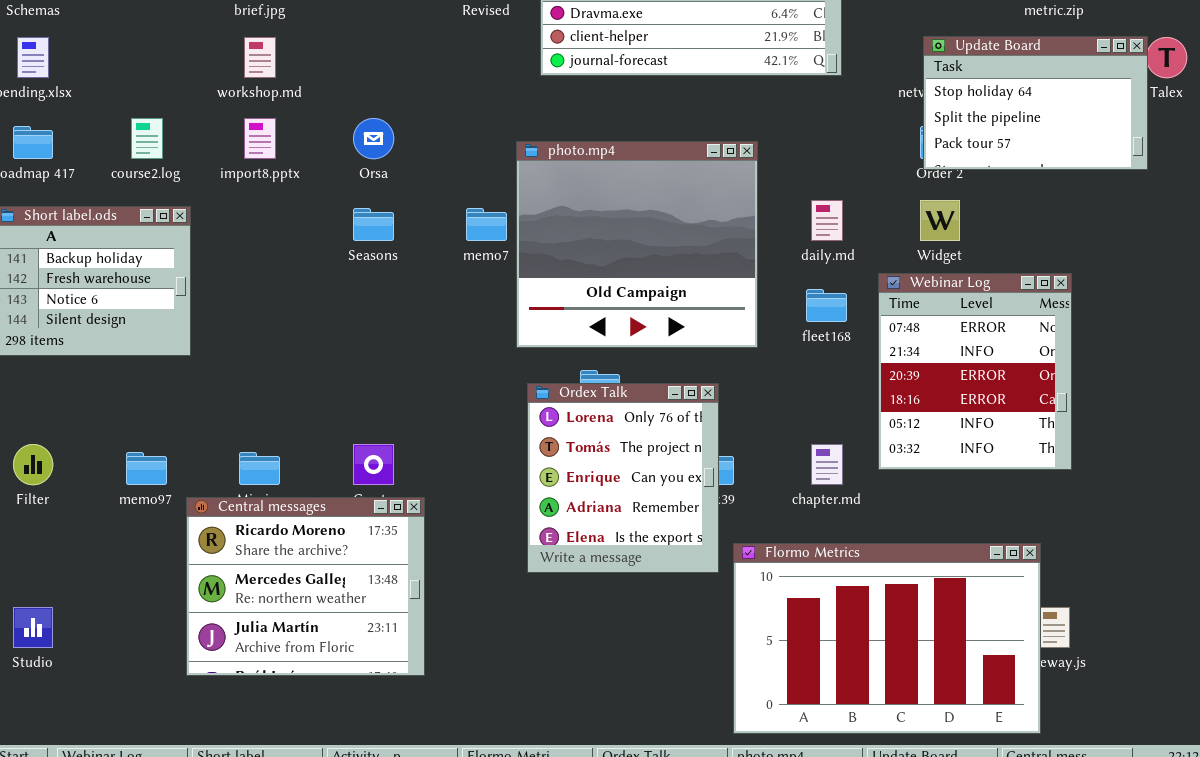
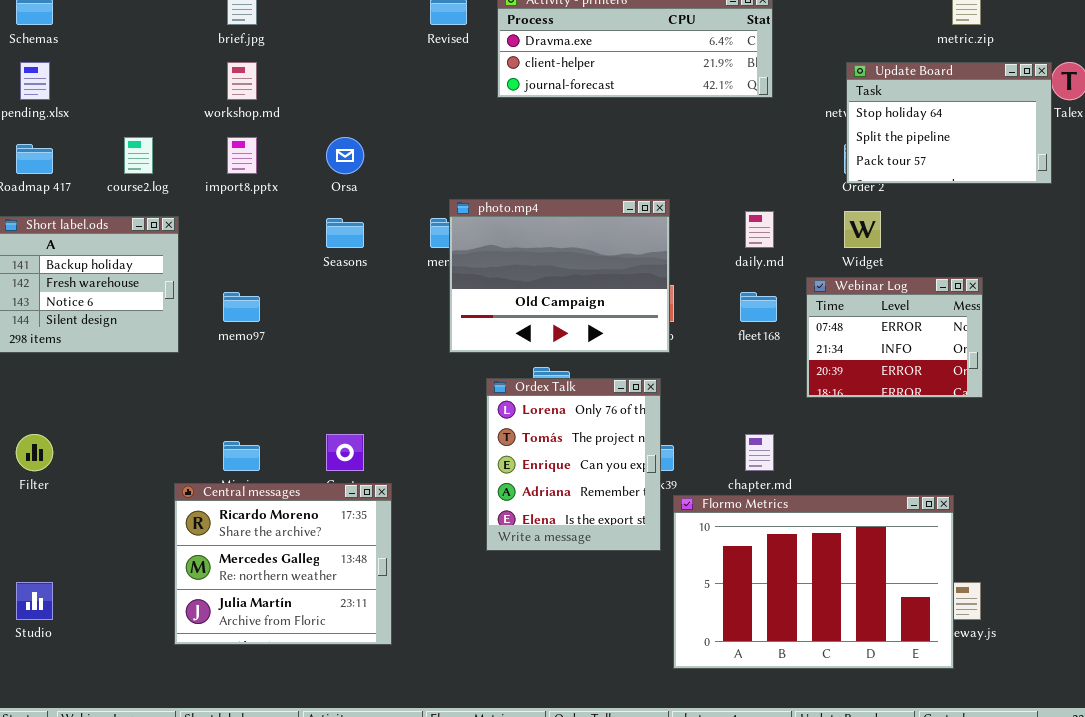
photo.mp4: [516,141,758,348] -> [449,199,670,353], moved, resized
Webinar Log: [878,273,1072,470] -> [806,277,983,398], resized
memo97: [126,452,167,485] -> [223,292,260,322], moved
Flormo Metrics: [733,543,1041,734] -> [673,495,954,669], moved

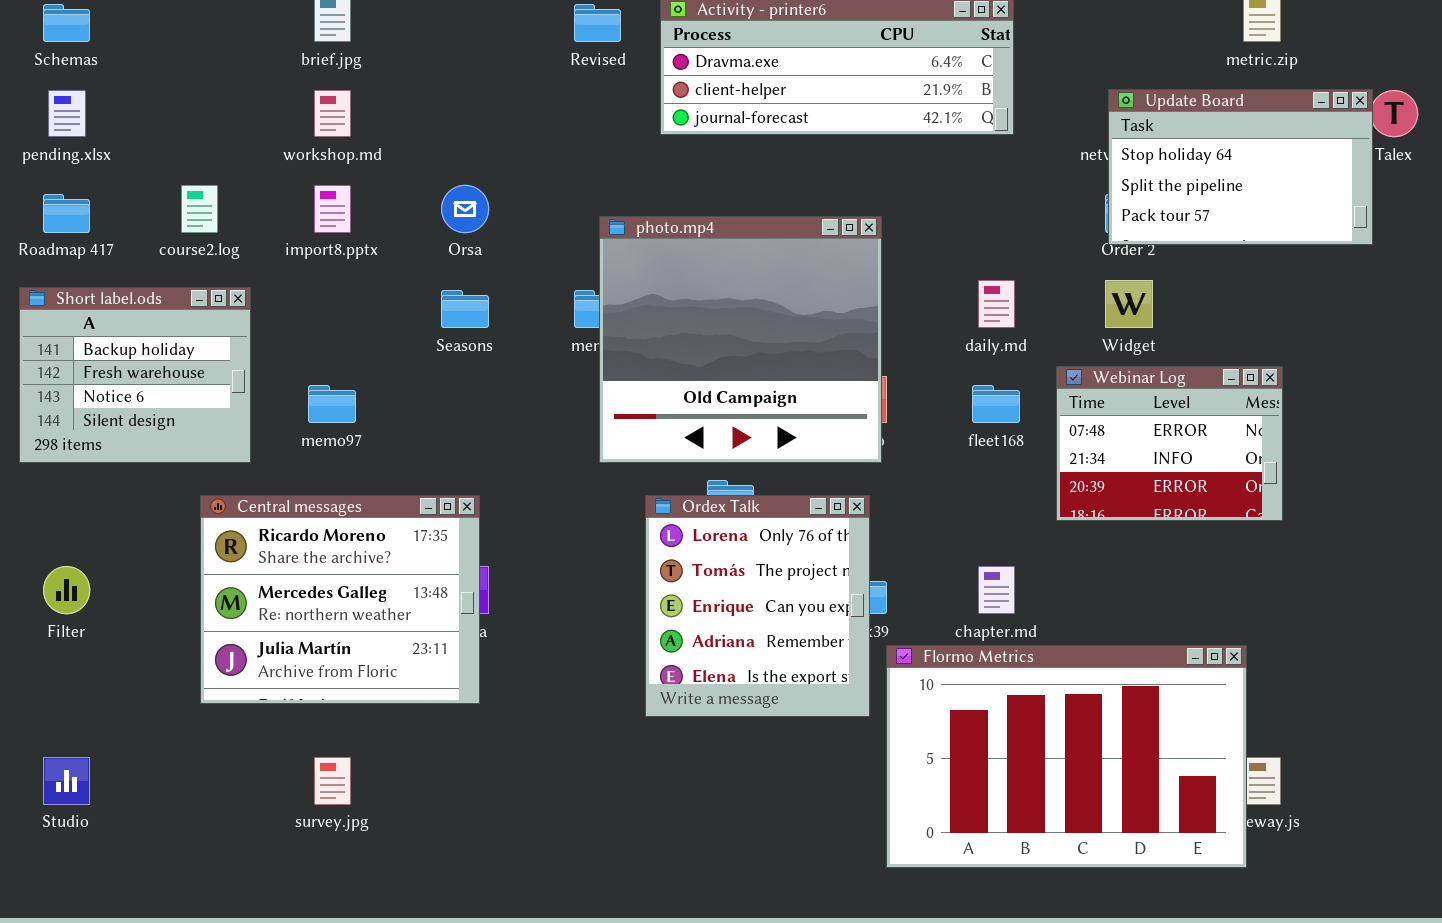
photo.mp4: [449,199,670,353] -> [599,216,882,463], resized
Central messages: [174,483,392,645] -> [200,495,480,704], moved

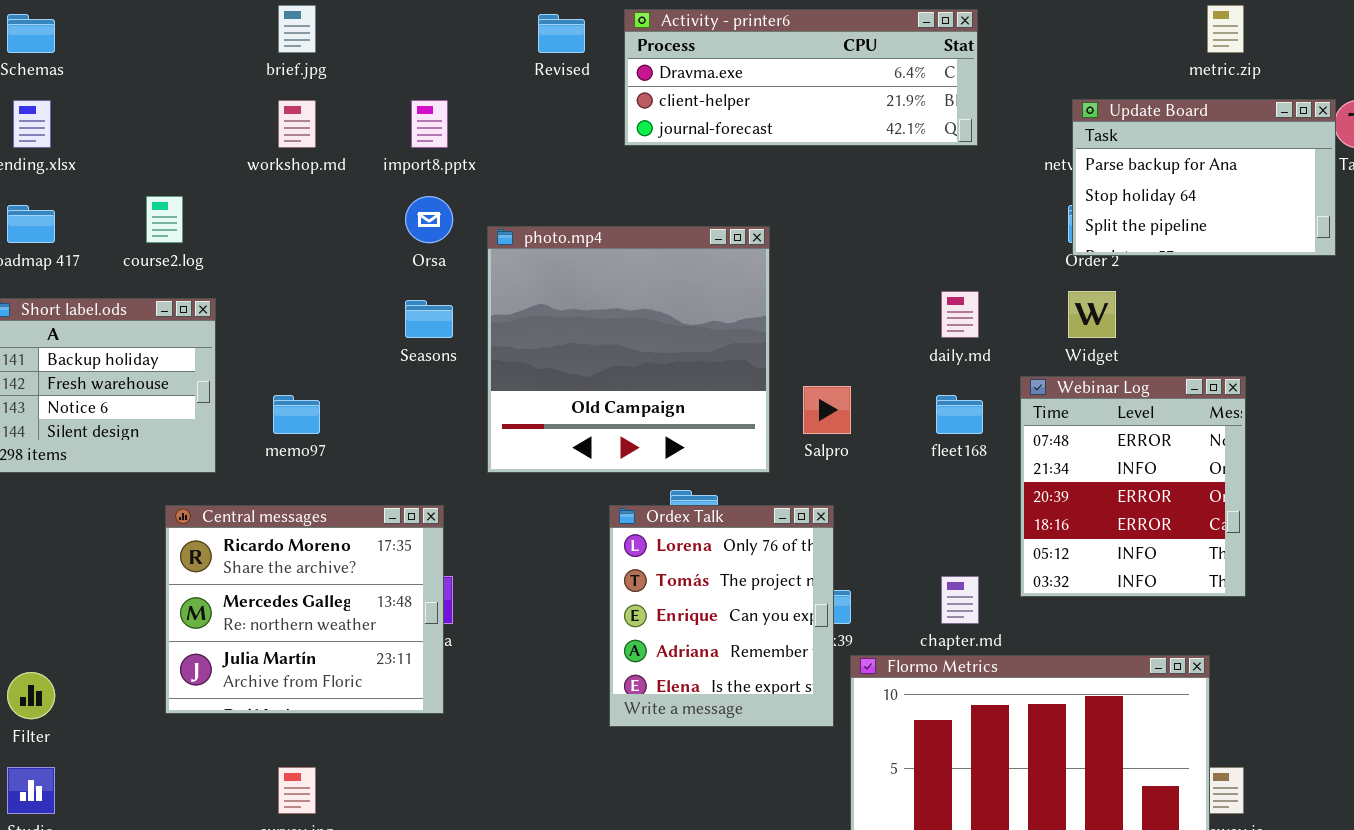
Update Board: [1108,89,1373,245] -> [1072,99,1336,256], scrolled up 1 row
import8.pptx: [314,185,351,233] -> [411,100,448,148], moved
photo.mp4: [599,216,882,463] -> [487,226,770,473], moved
Webinar Log: [1056,366,1283,521] -> [1020,376,1246,597], resized
Filter: [43,566,90,614] -> [7,672,55,719], moved

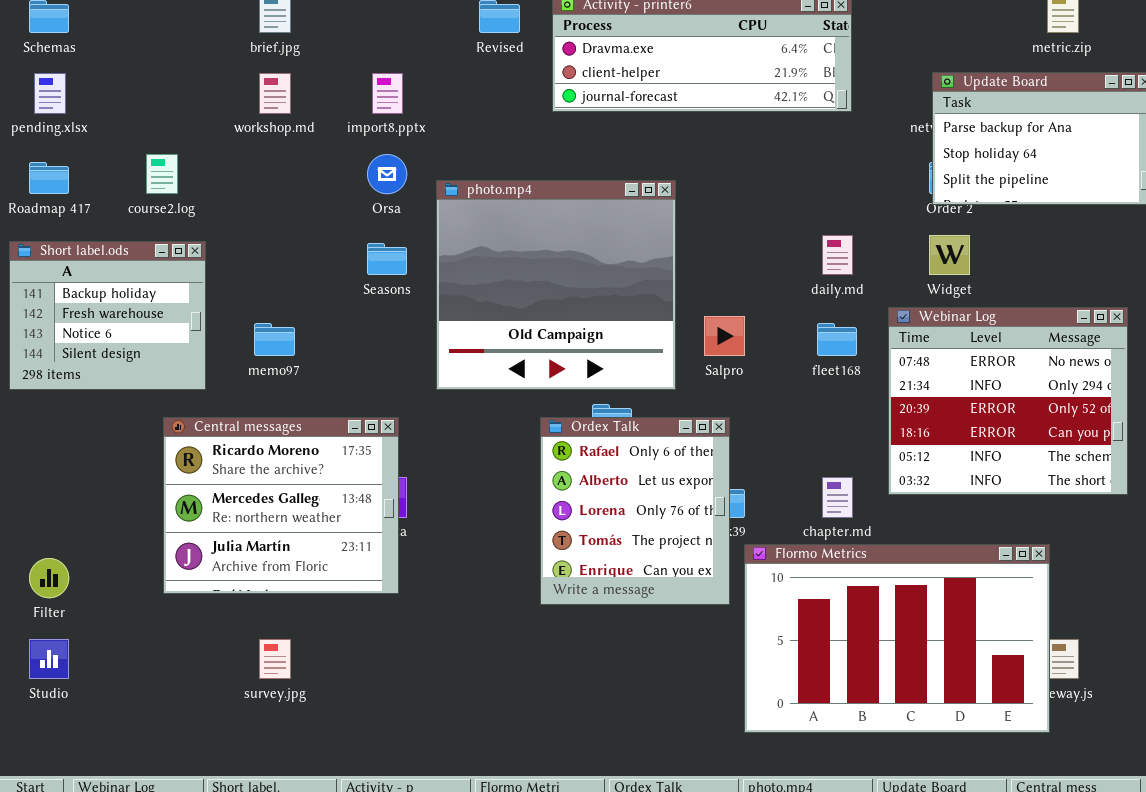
Webinar Log: [1020,376,1246,597] -> [888,307,1128,495], resized
Ordex Talk: [609,505,834,727] -> [540,417,730,605], scrolled up 2 rows

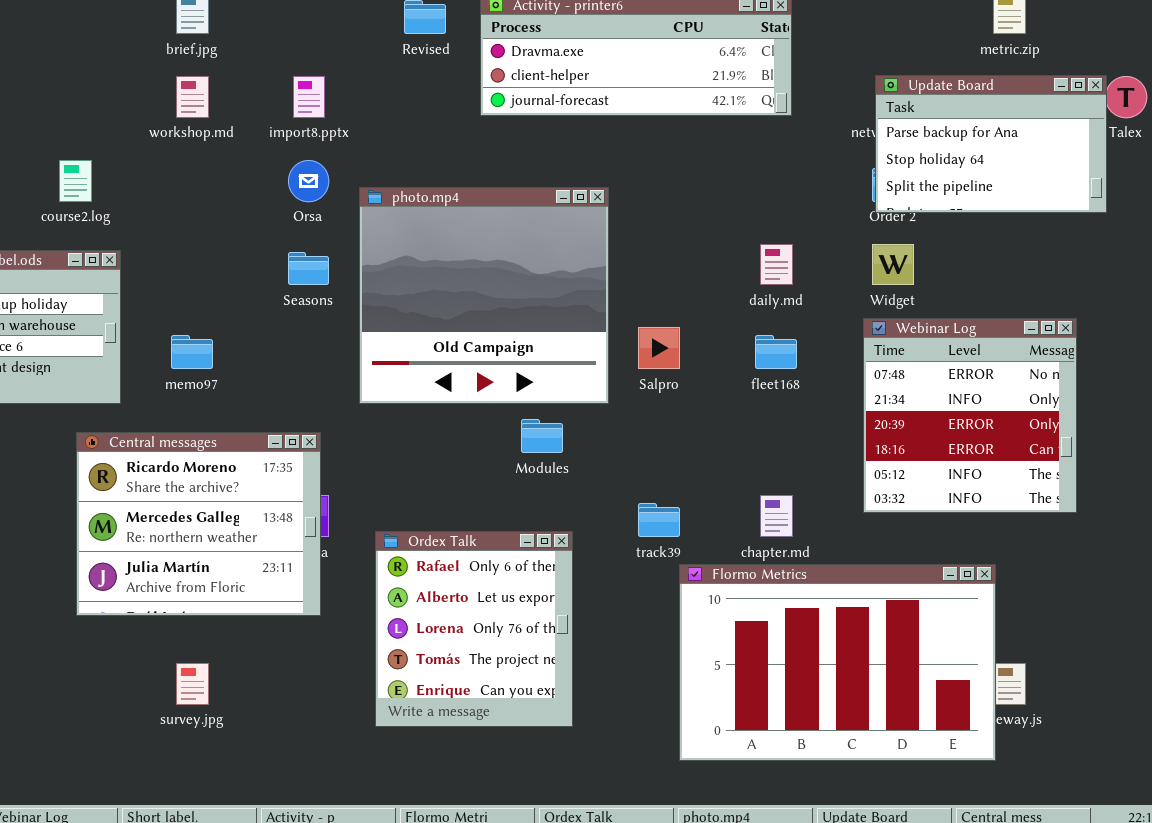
Webinar Log: [888,307,1128,495] -> [863,318,1077,513], resized
Ordex Talk: [540,417,730,605] -> [375,531,573,727], moved

